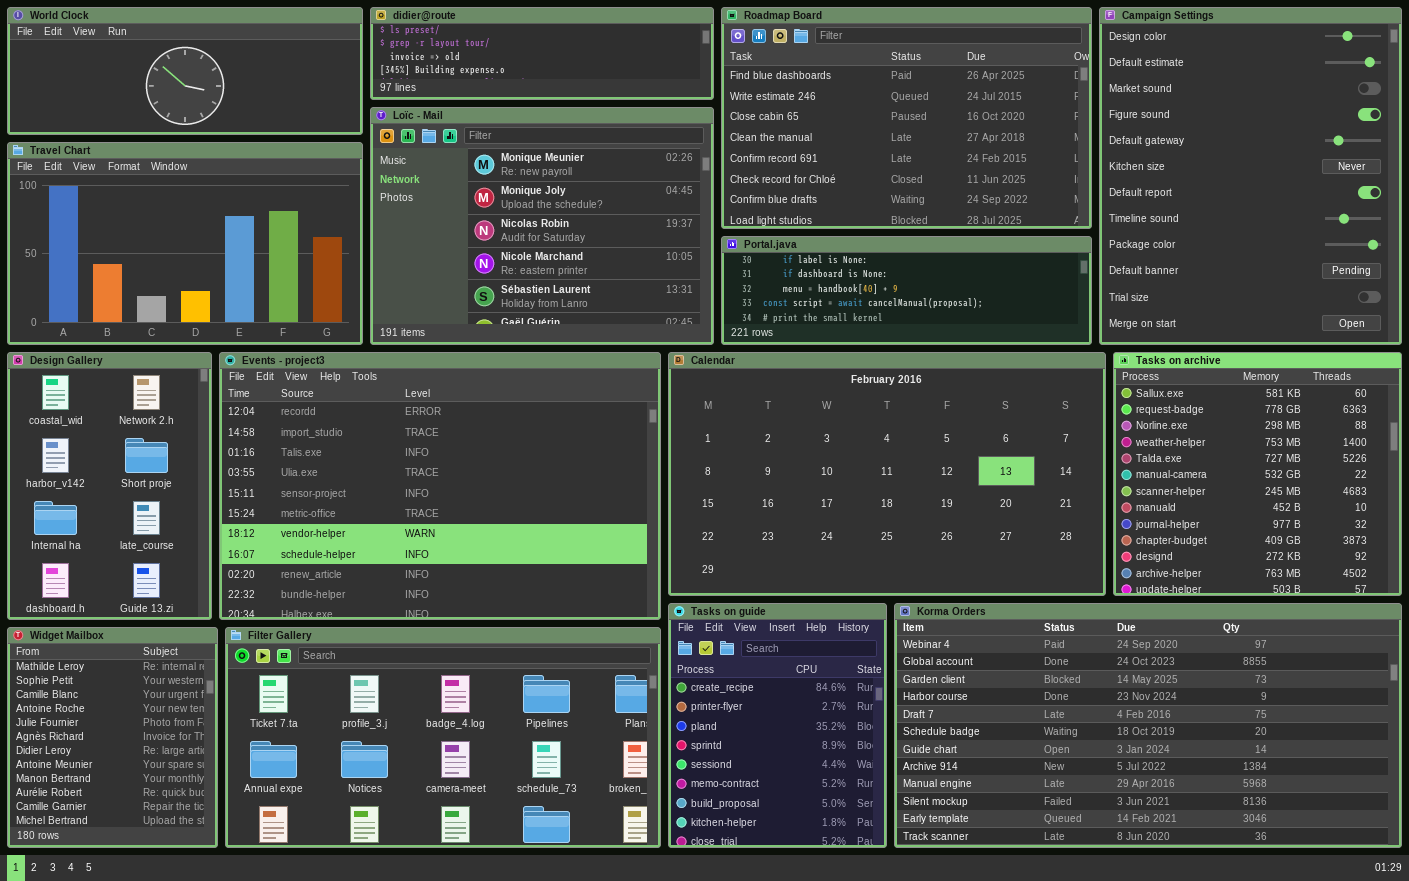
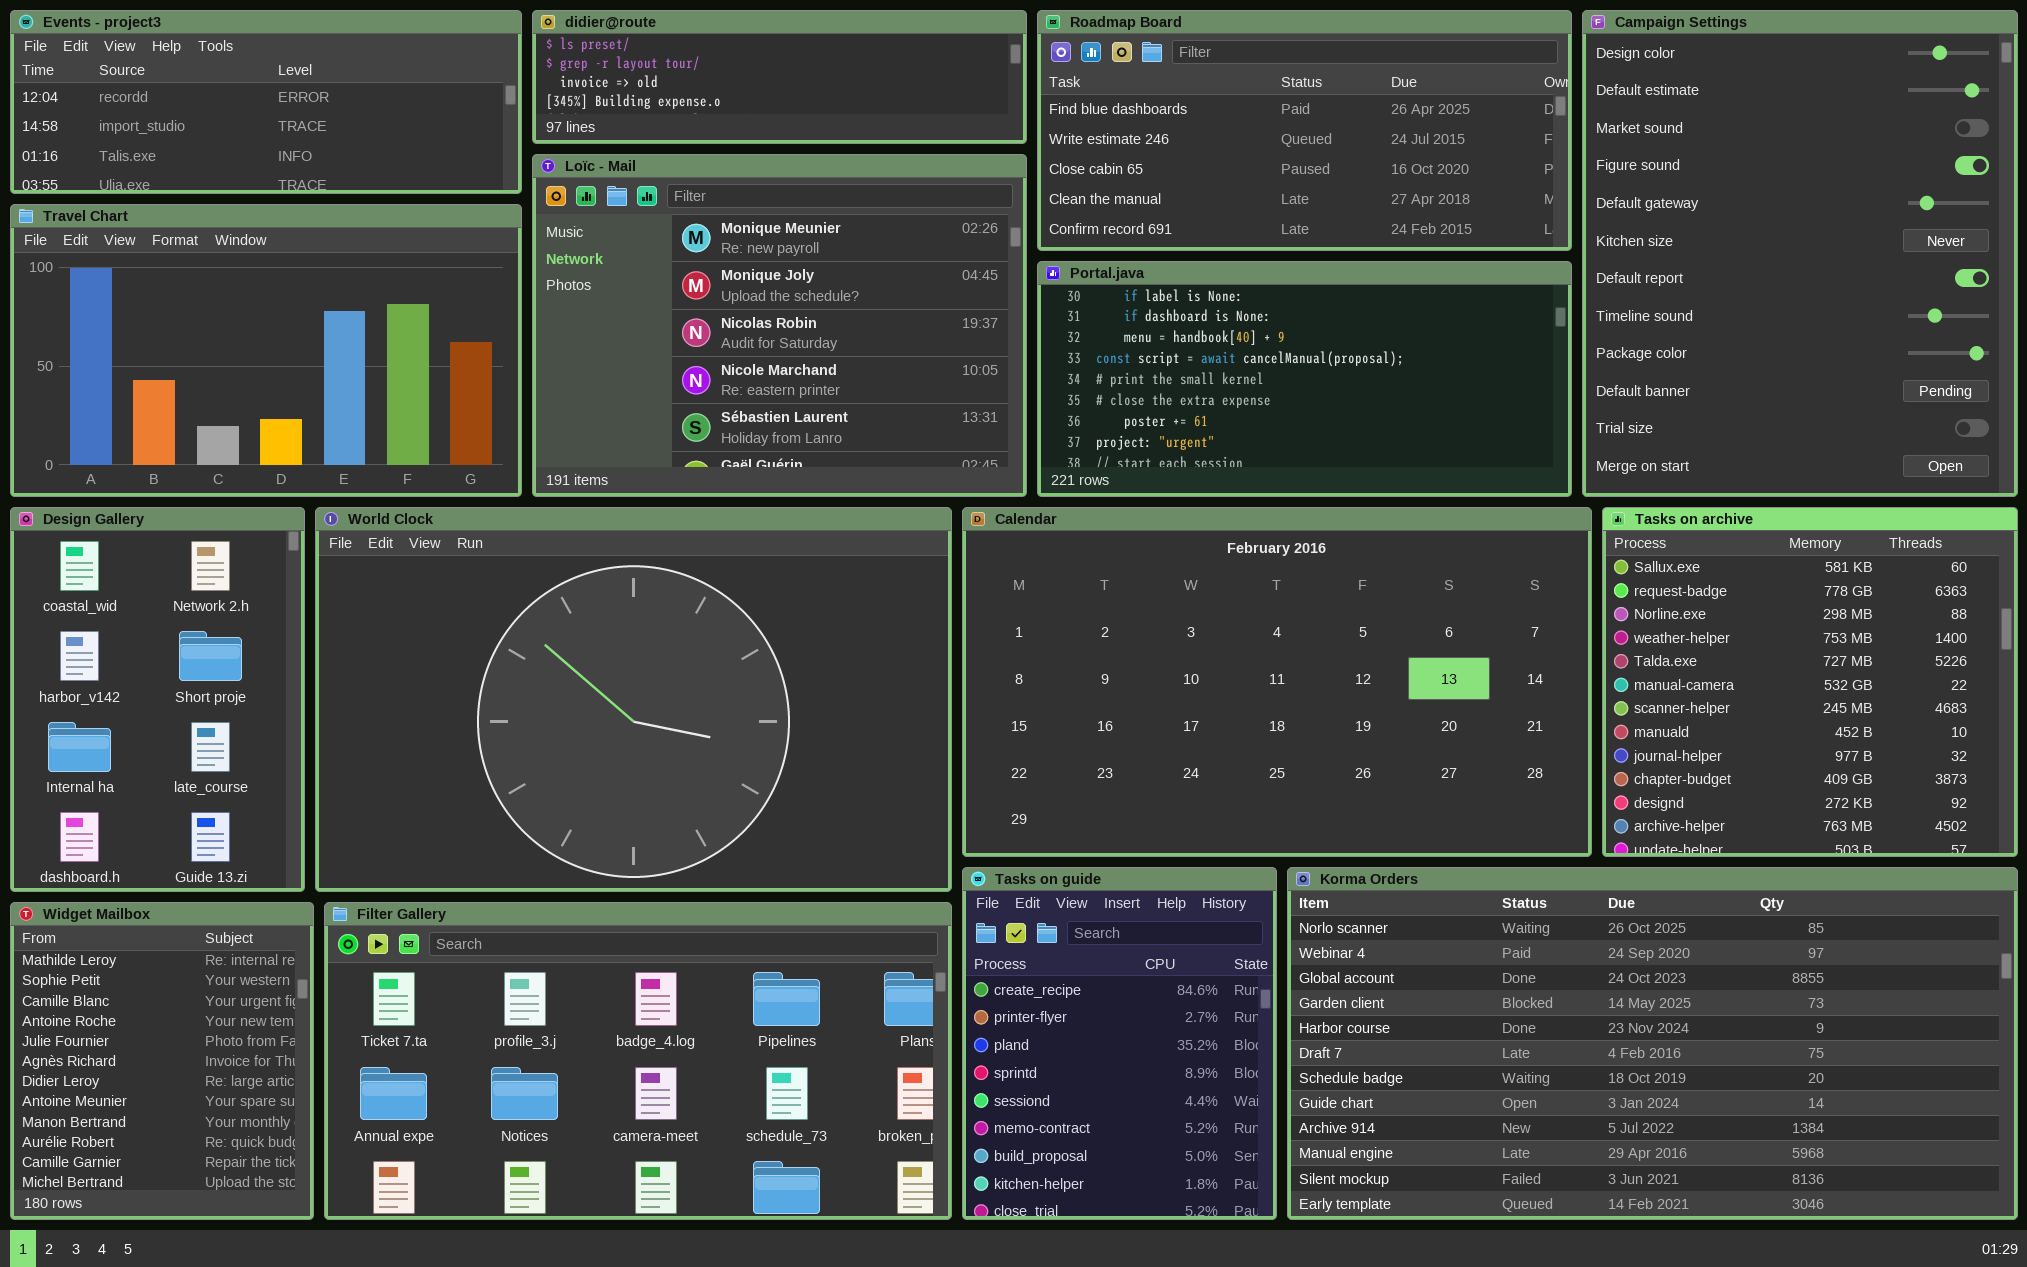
World Clock: [7,7,363,135] -> [315,507,952,892], moved, resized
Roadmap Board: [721,7,1092,229] -> [1037,10,1572,251], resized
Portal.java: [721,236,1092,345] -> [1037,261,1572,497], resized
Events - project3: [219,352,661,620] -> [10,10,522,194], moved, resized
Korma Orders: [894,603,1402,848] -> [1287,867,2018,1220], scrolled up 1 row

